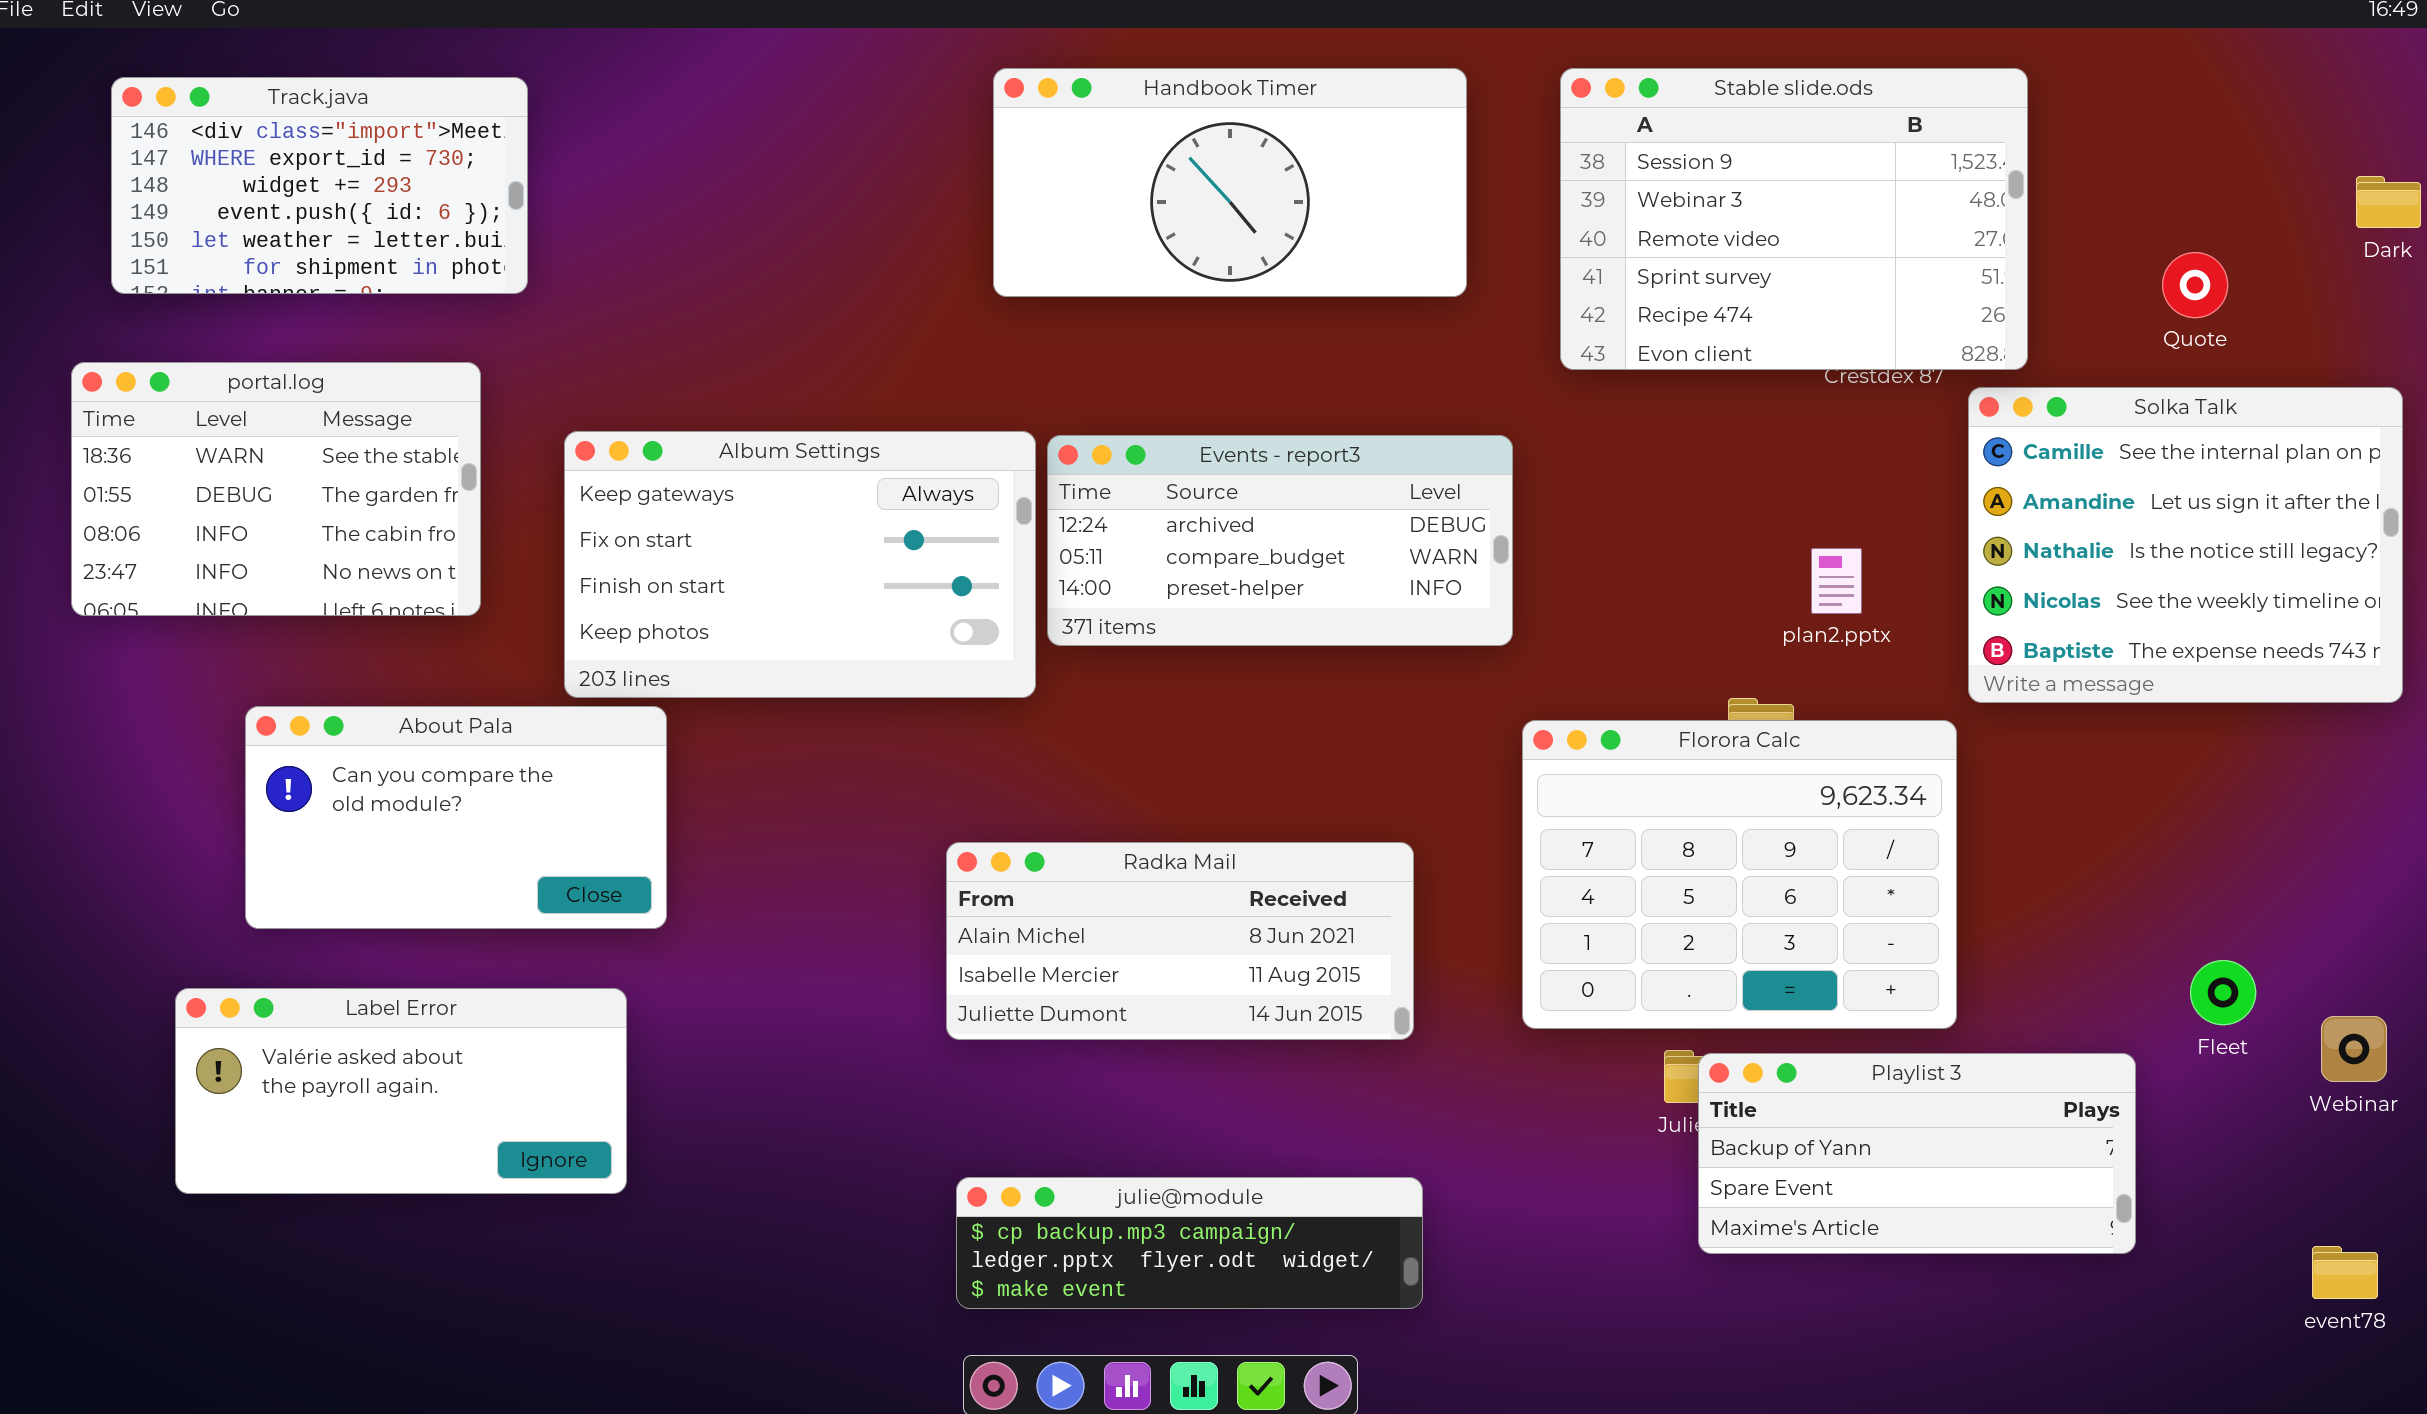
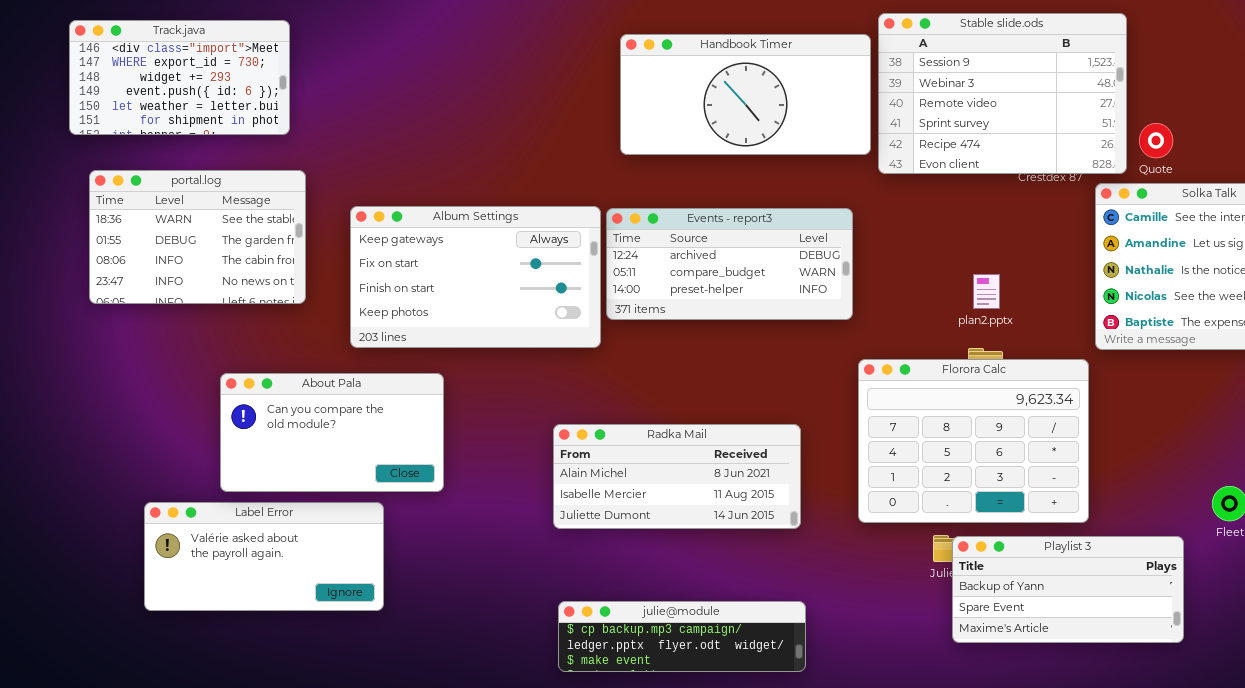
Handbook Timer: [993,68,1467,297] -> [620,34,871,155], moved
Track.java: [111,77,528,294] -> [69,20,290,135], moved
Quote: [2162,252,2228,318] -> [1139,123,1173,158], moved
plan2.pptx: [1811,548,1862,614] -> [973,274,1000,309], moved
About Pala: [245,706,667,929] -> [220,373,444,492], moved

